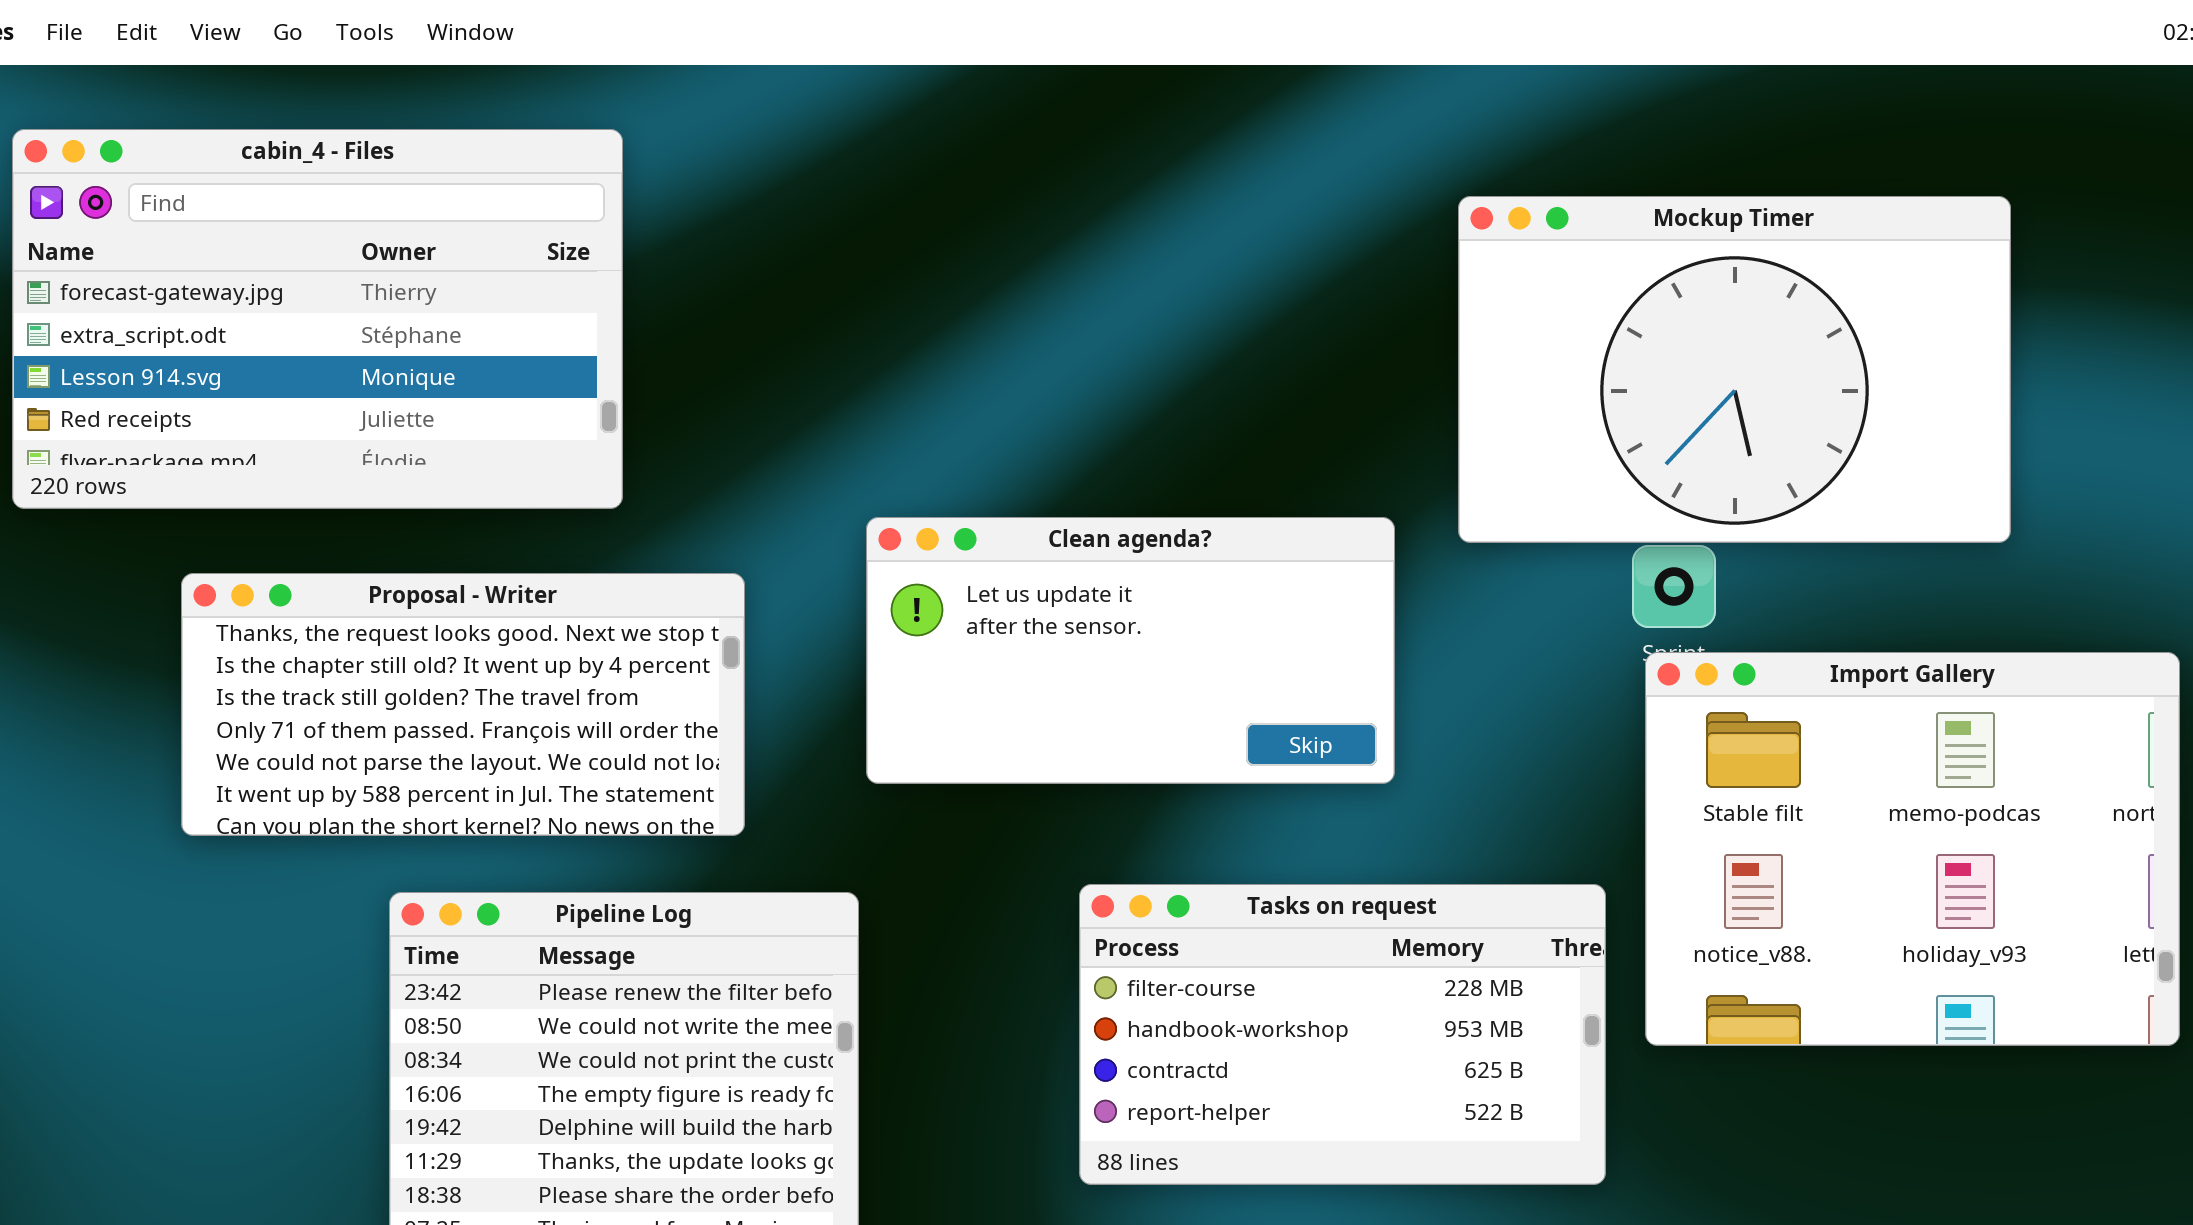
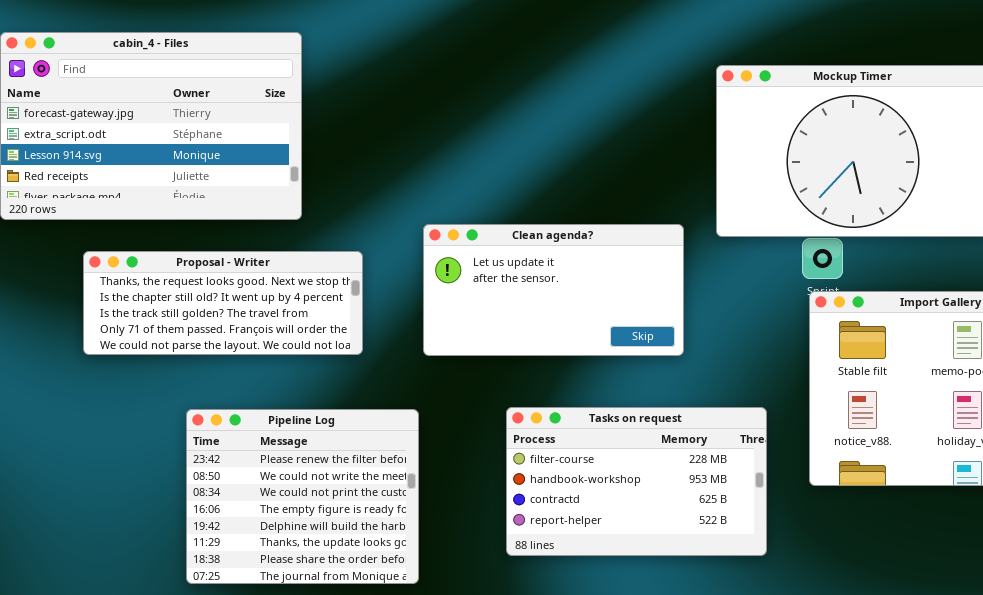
Proposal - Writer: [181,573,745,836] -> [83,251,363,355], resized
Tasks on request: [1079,884,1606,1185] -> [506,407,767,556], moved

